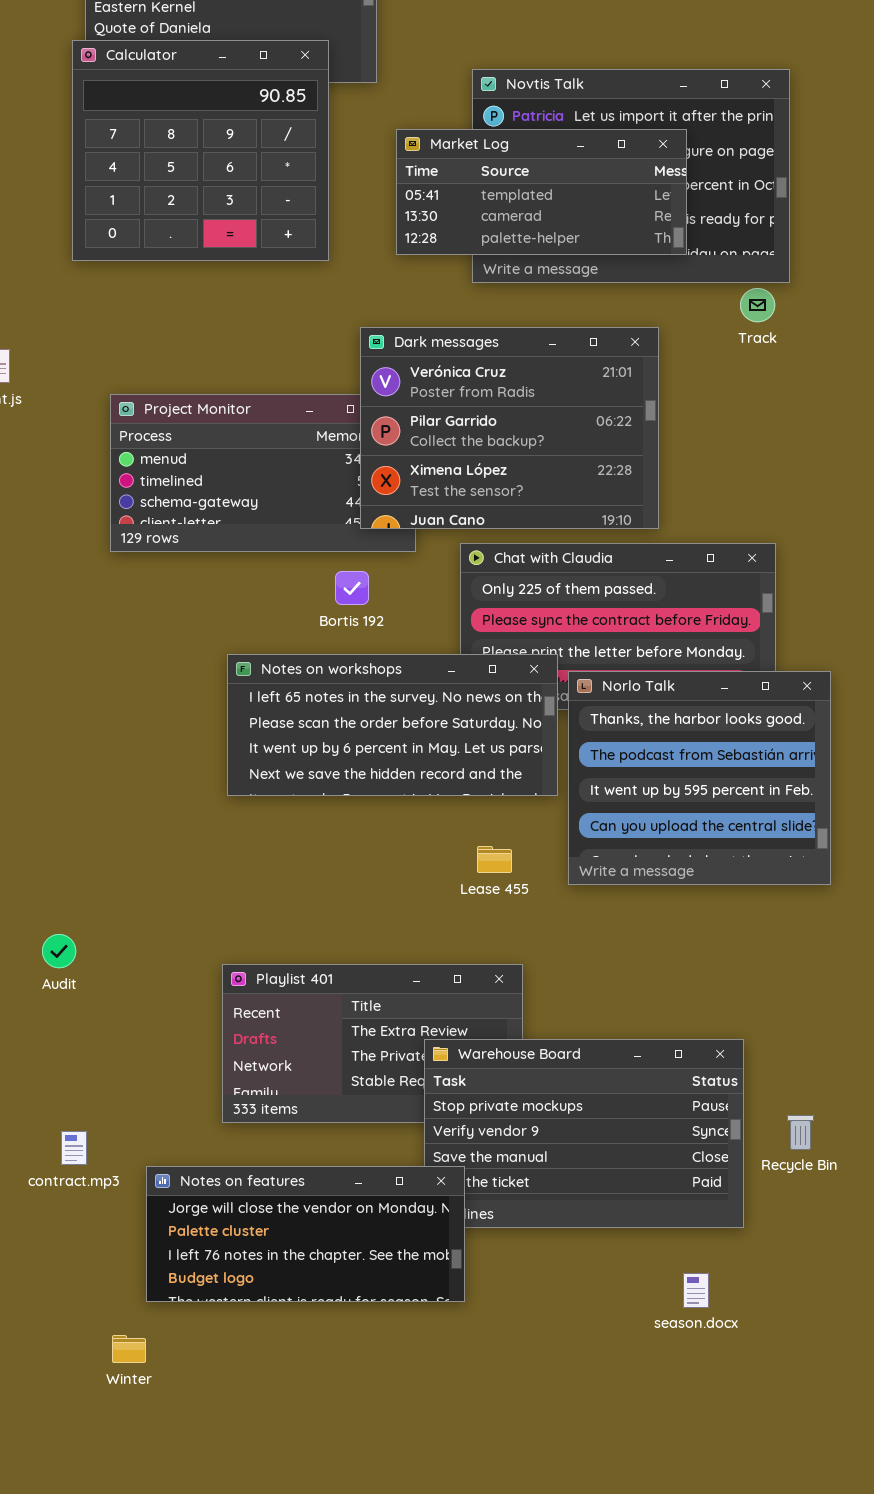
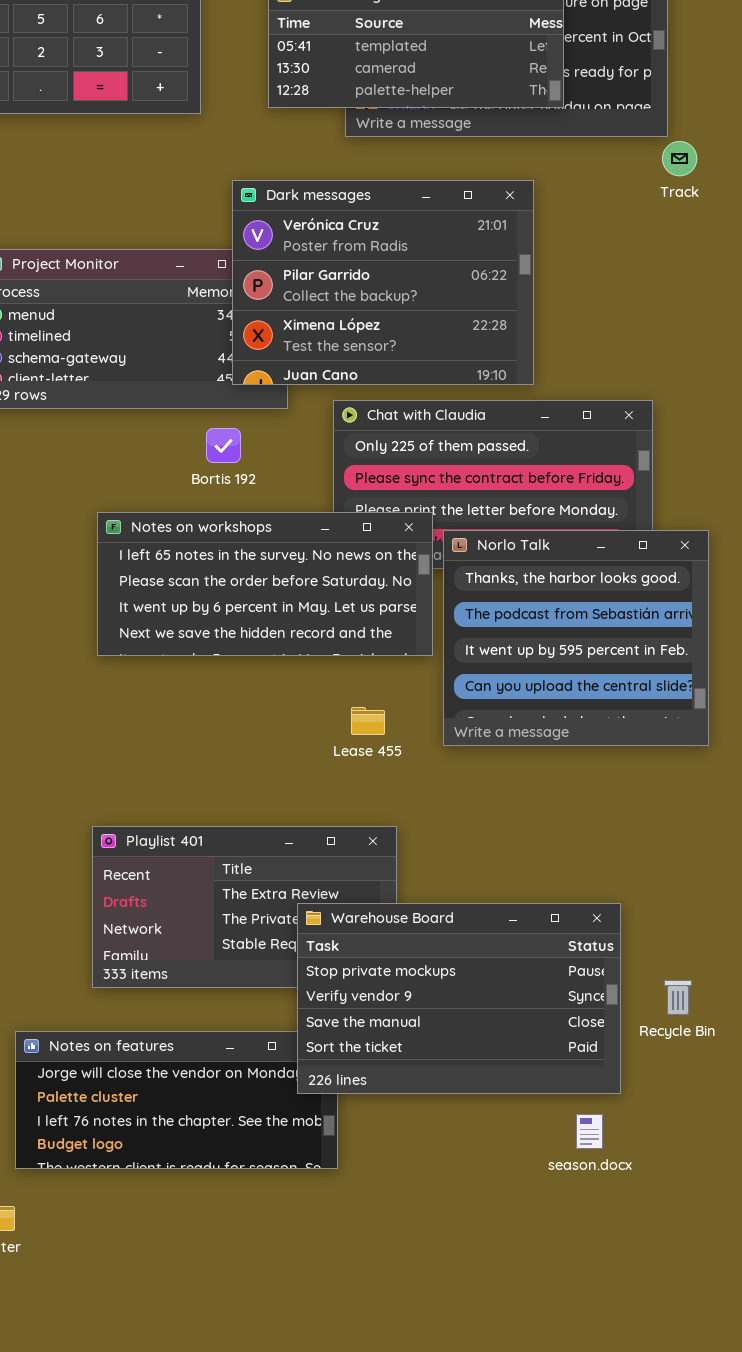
Track: [740,288,775,322] -> [662,141,697,176], moved
Warehouse Board: [424,1039,744,1228] -> [297,903,621,1094], raised
season.docx: [683,1273,709,1308] -> [576,1114,603,1149], moved

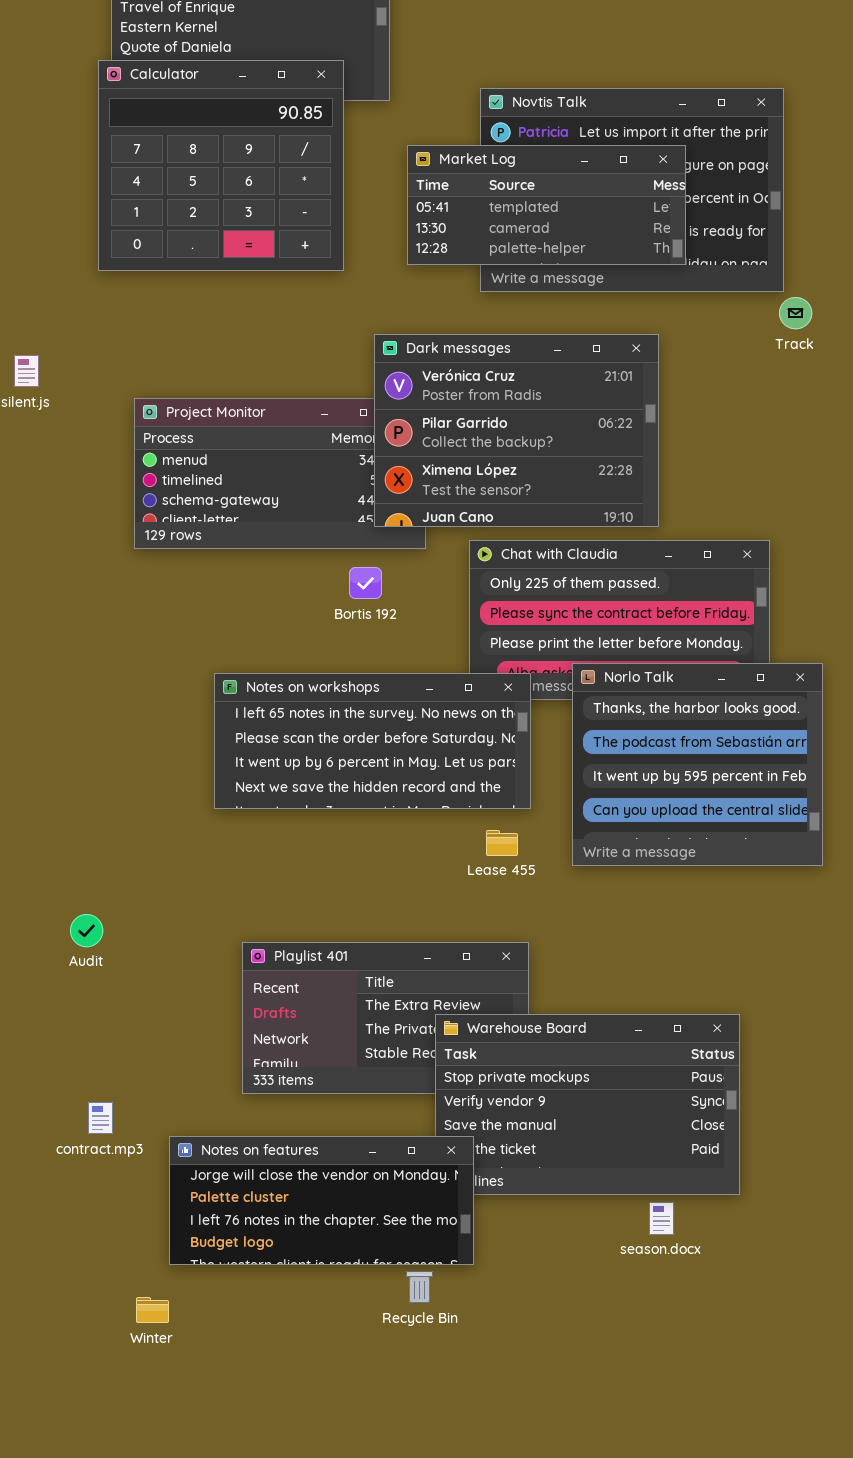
Notes on workshops: [97,512,433,656] -> [214,673,531,809], moved
Recycle Bin: [664,980,692,1015] -> [406,1271,433,1303], moved
Notes on features: [15,1031,338,1169] -> [169,1136,474,1265], raised
season.docx: [576,1114,603,1149] -> [649,1202,674,1235], moved

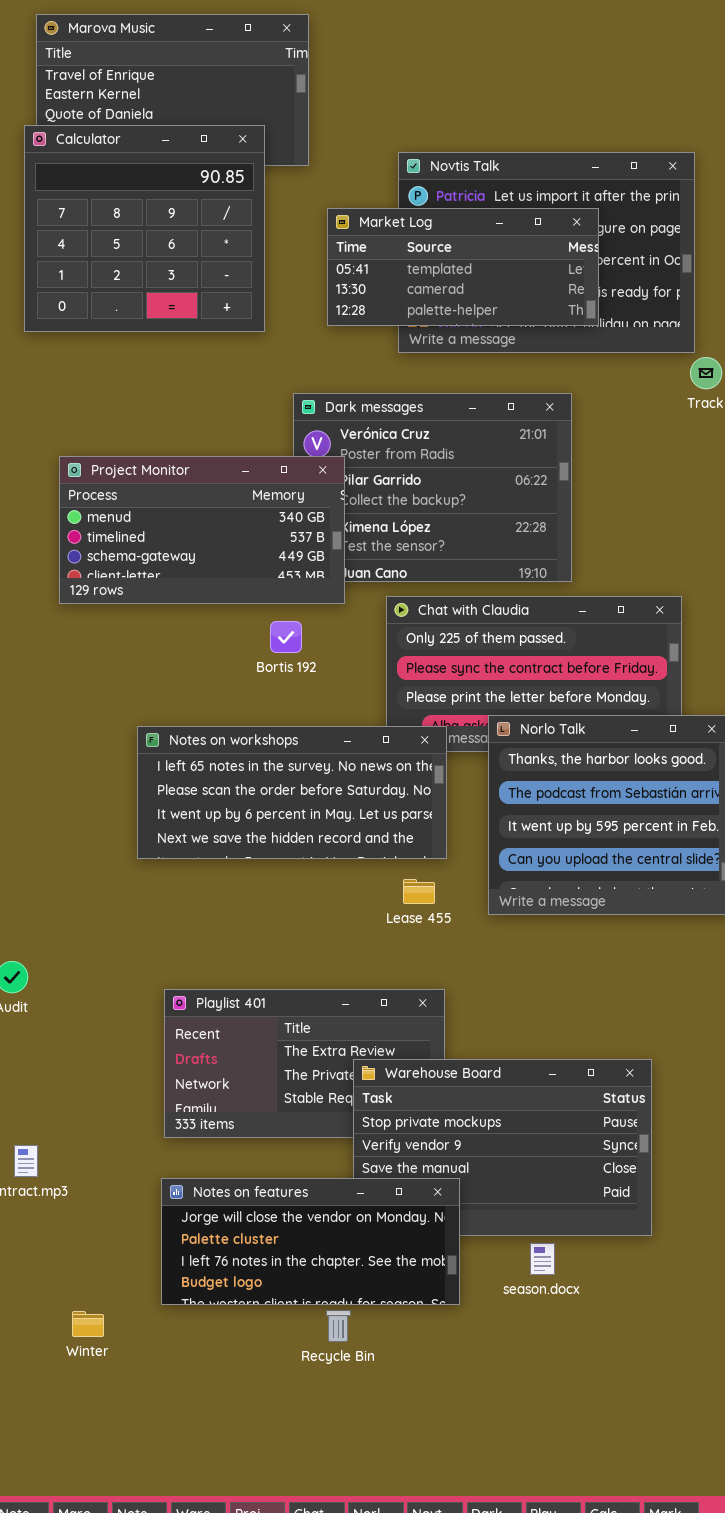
Project Monitor: [134,398,426,549] -> [59,456,345,604], raised
Notes on features: [169,1136,474,1265] -> [161,1178,460,1305], moved
season.docx: [649,1202,674,1235] -> [530,1243,555,1275], moved
Winter: [136,1297,169,1323] -> [72,1311,104,1337], moved

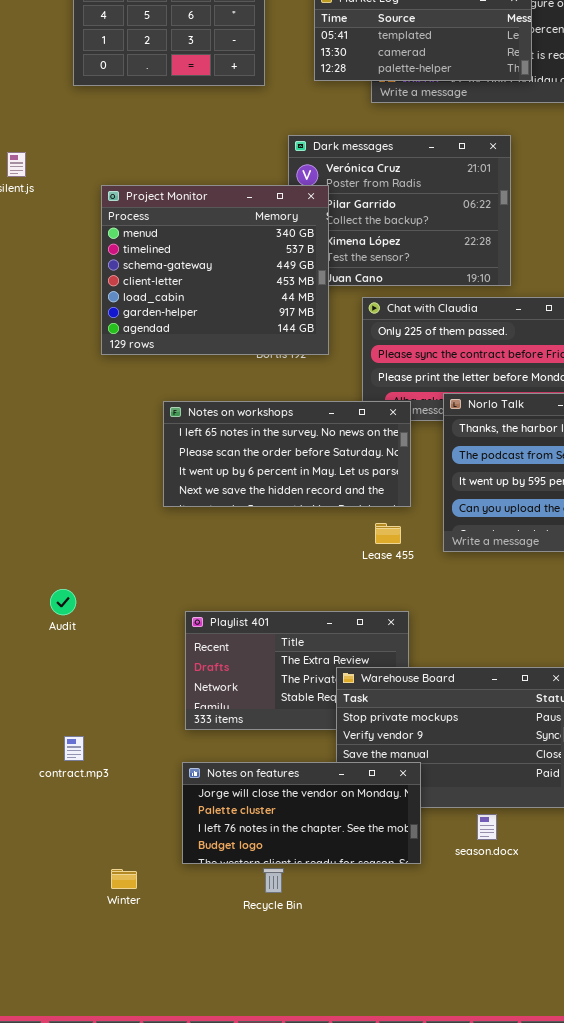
Project Monitor: [59,456,345,604] -> [101,185,329,355], resized
Recycle Bin: [326,1310,351,1342] -> [263,868,284,893], moved

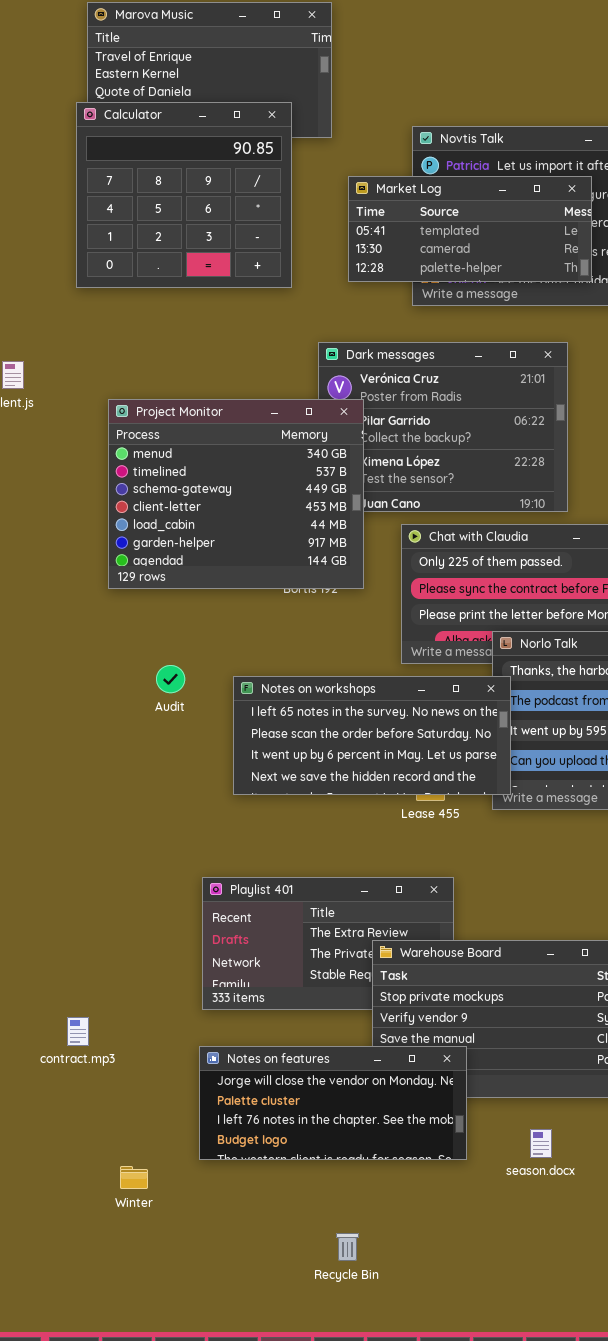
Notes on workshops: [163,401,411,507] -> [233,676,511,795], moved
Audit: [50,589,76,615] -> [156,665,185,693], moved
season.docx: [477,814,497,840] -> [530,1129,552,1158], moved
Recycle Bin: [263,868,284,893] -> [336,1233,359,1261], moved

